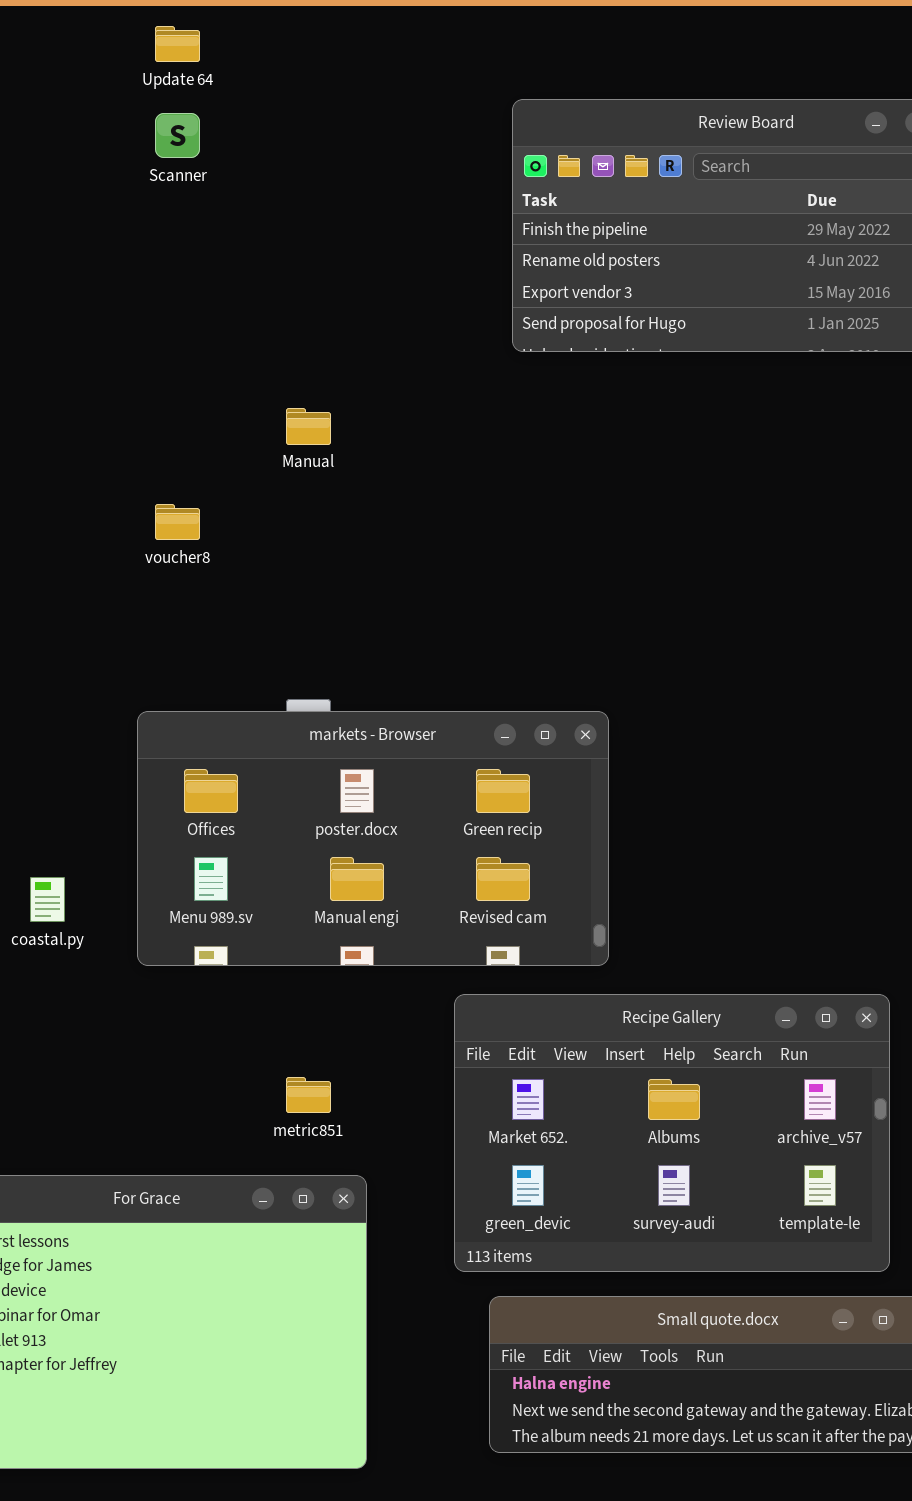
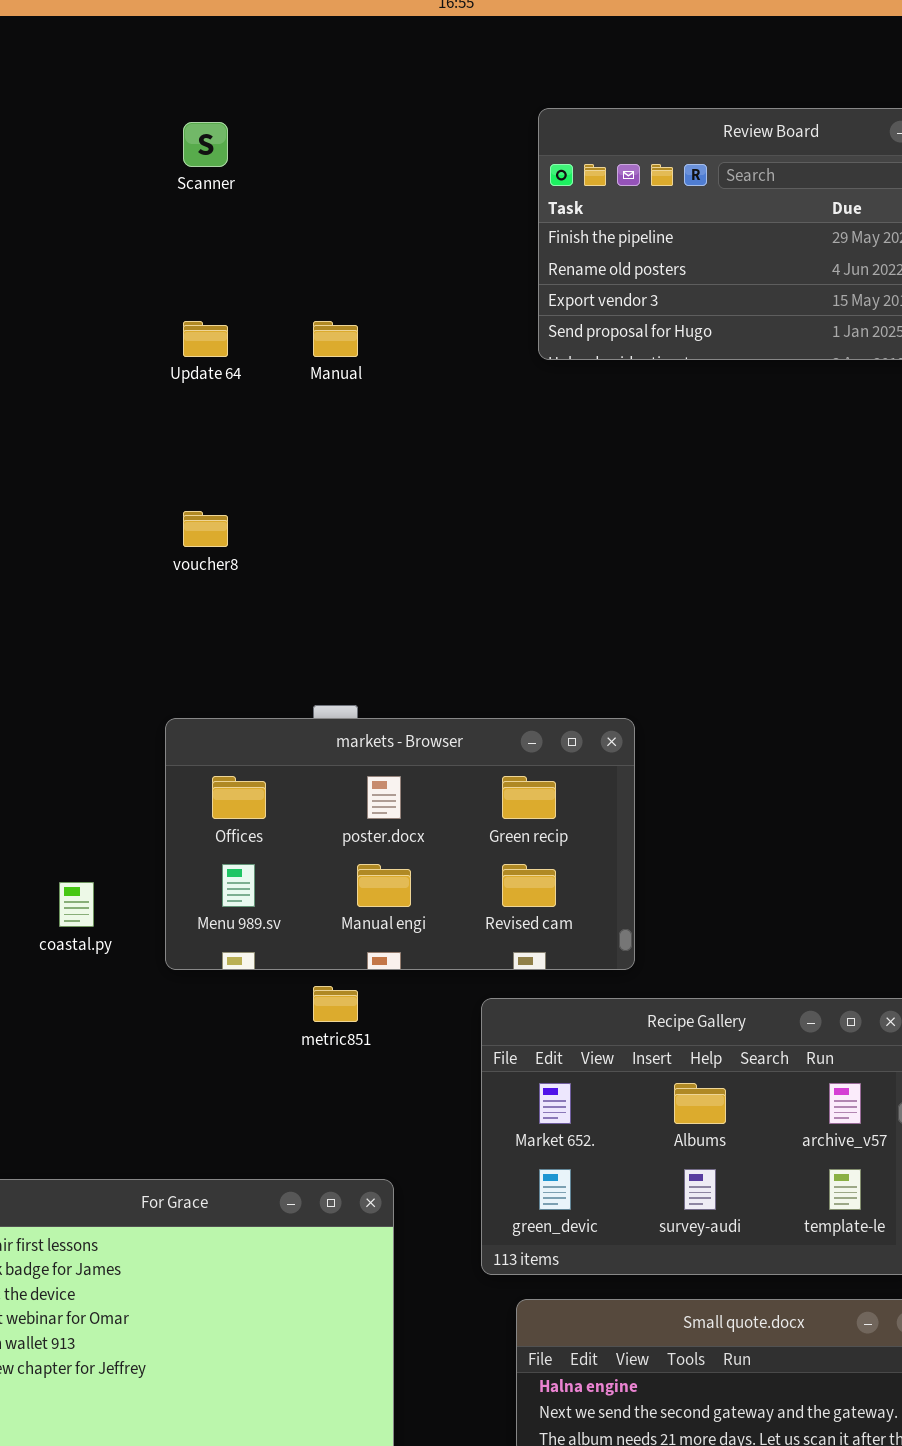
Update 64: [155,26,200,62] -> [183,321,228,357], moved
Manual: [286,408,331,445] -> [313,321,358,357], moved
metric851: [286,1077,331,1113] -> [313,986,358,1022], moved

